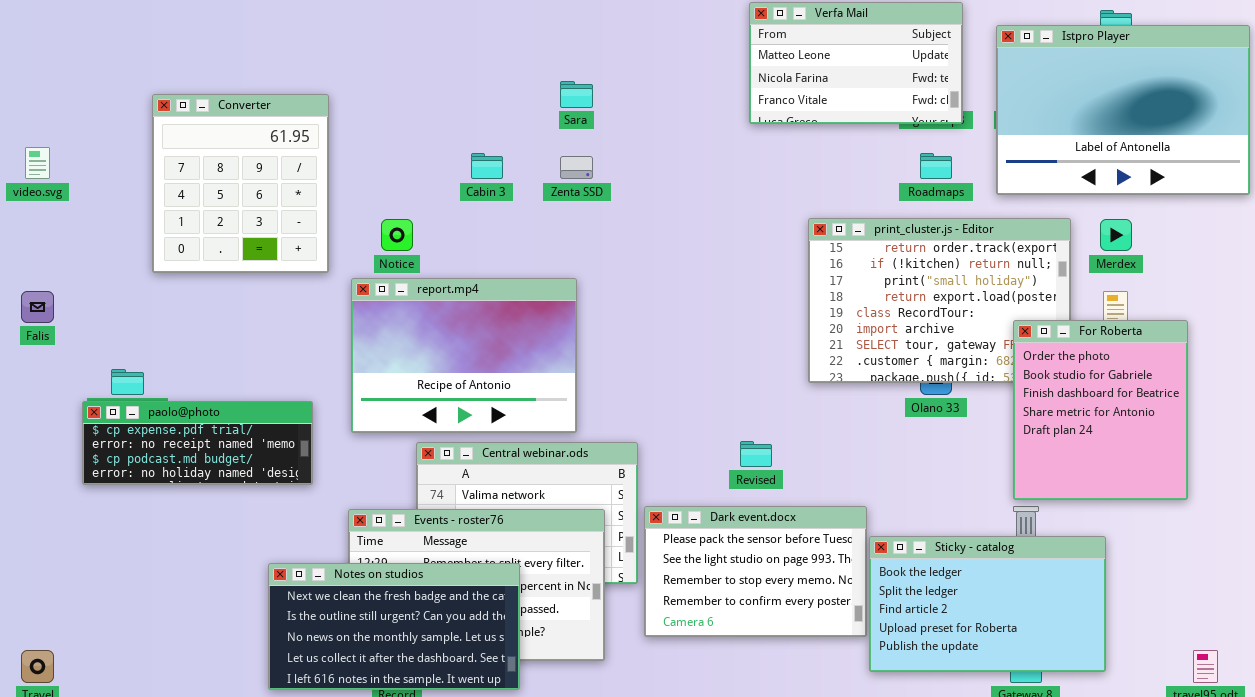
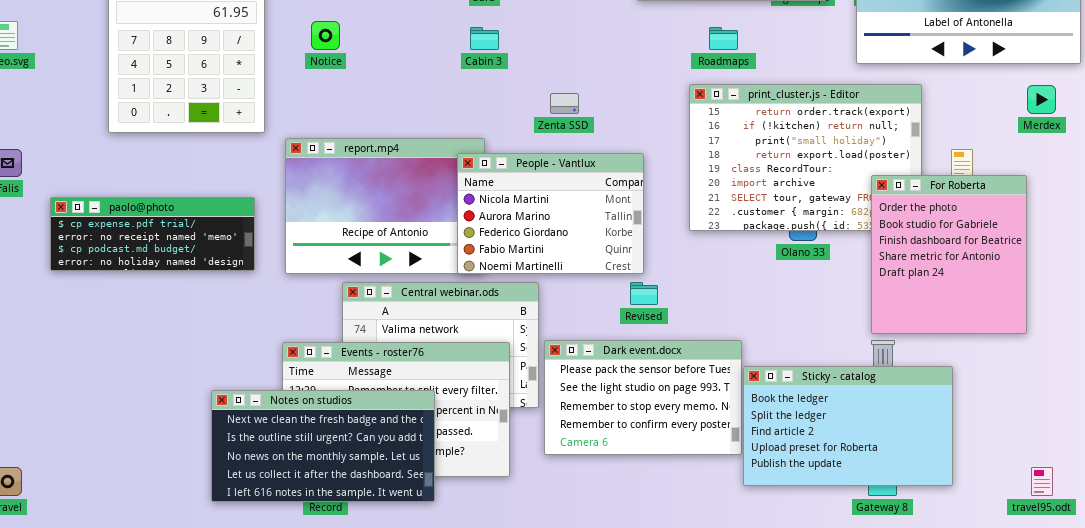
Cabin 3: [471,153,503,179] -> [470,27,499,50], moved
Roadmaps: [920,153,952,179] -> [709,27,738,50], moved
Zenta SSD: [560,156,593,179] -> [550,93,579,114], moved
Notice: [381,219,413,251] -> [311,21,340,50], moved
Merdex: [1100,219,1132,251] -> [1027,85,1056,114], moved
People - Vantlux: none -> [457,153,644,274], opened
paolo@photo: [82,401,313,485] -> [50,197,255,271], moved

